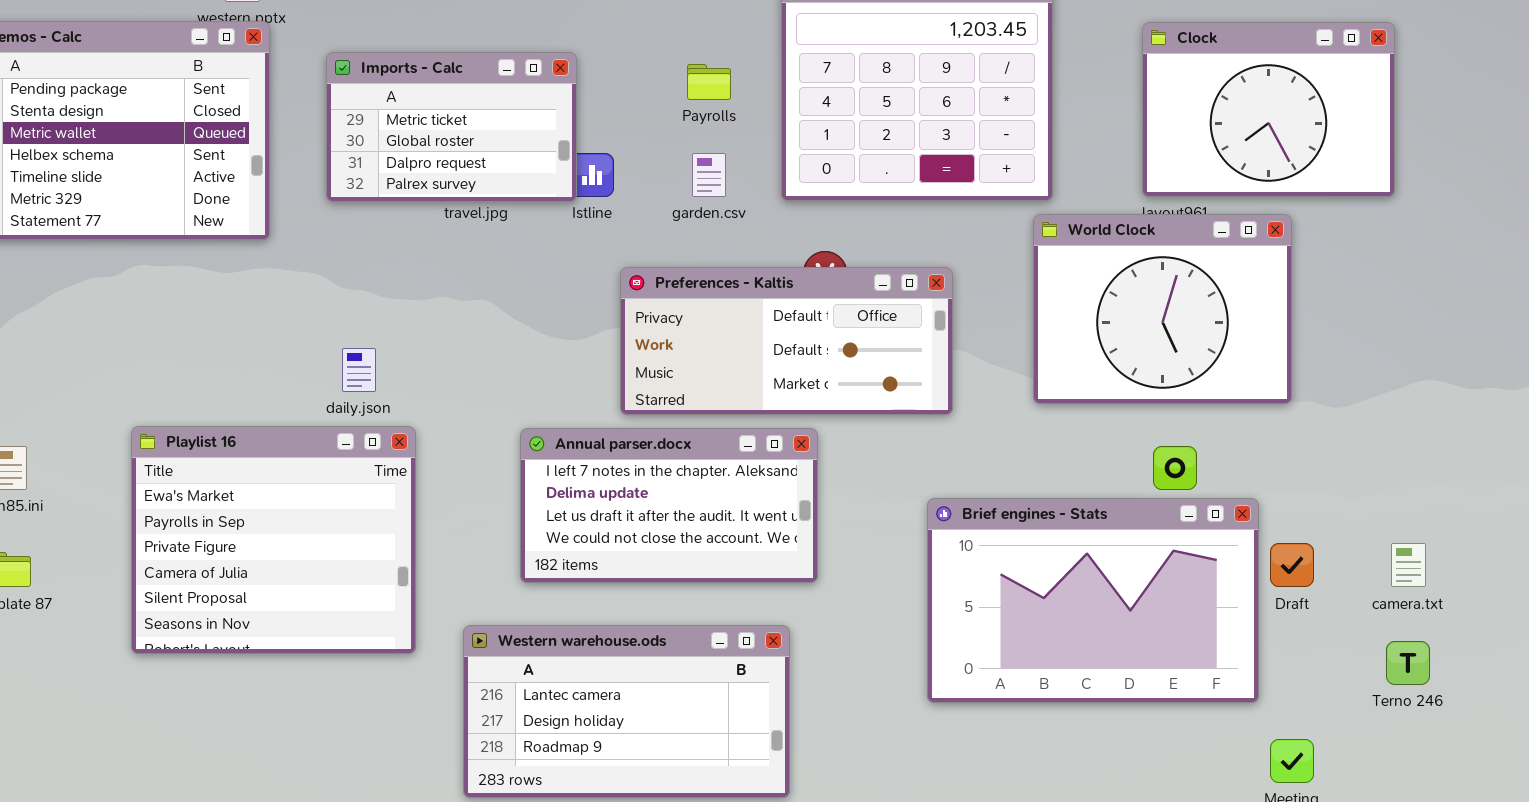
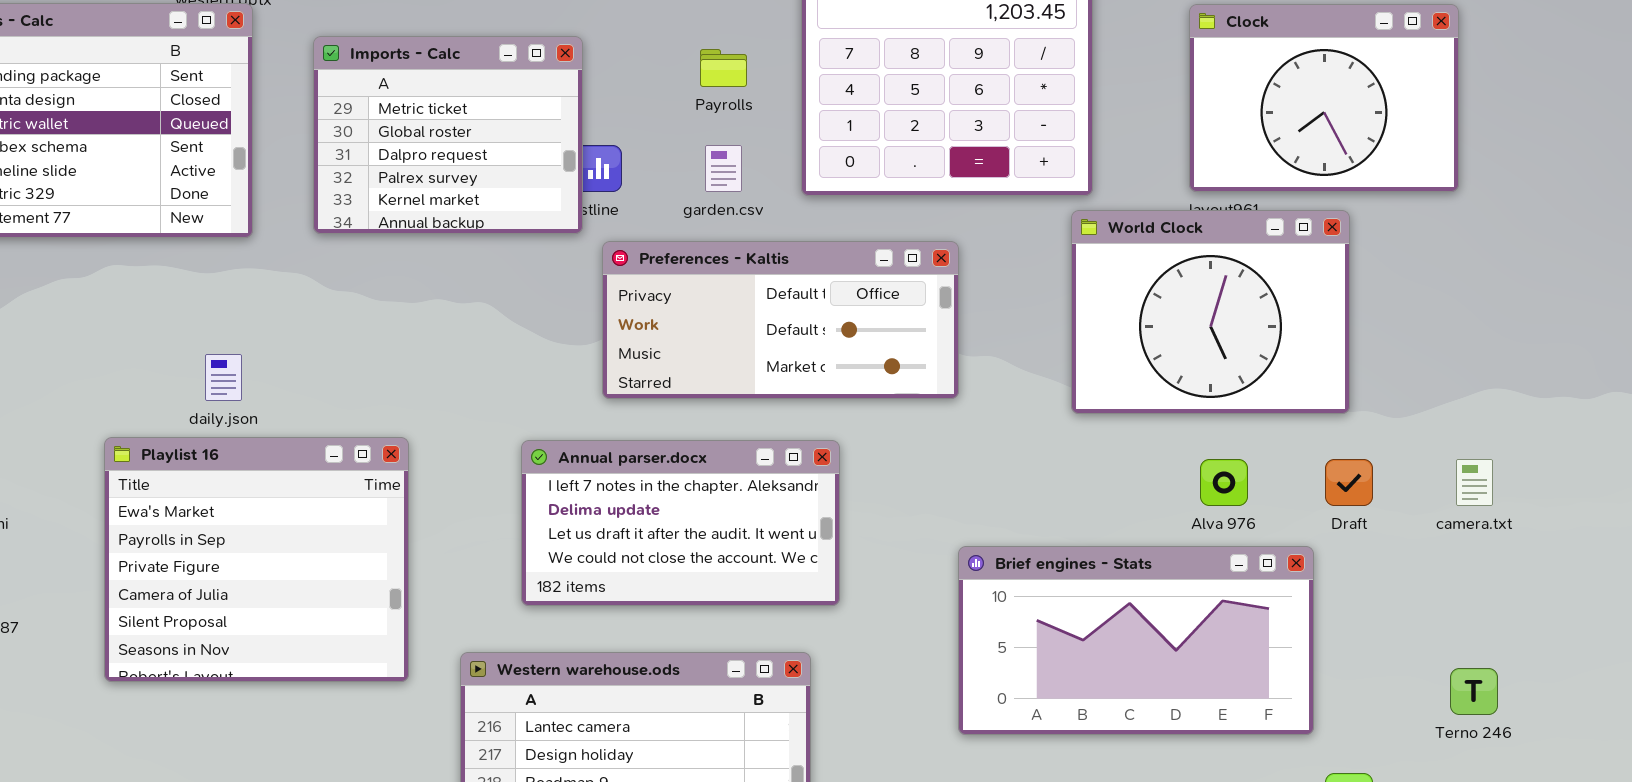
Imports - Calc: [326,52,577,202] -> [313,36,583,234], resized
Preferences - Kaltis: [620,267,953,415] -> [602,241,959,399], moved
daily.json: [342,348,376,392] -> [205,354,242,401], moved
Brief engines - Stats: [927,498,1259,703] -> [958,546,1314,735], resized
Draft: [1270,543,1314,587] -> [1325,459,1373,506], moved
camera.txt: [1391,543,1426,587] -> [1456,459,1493,506], moved

